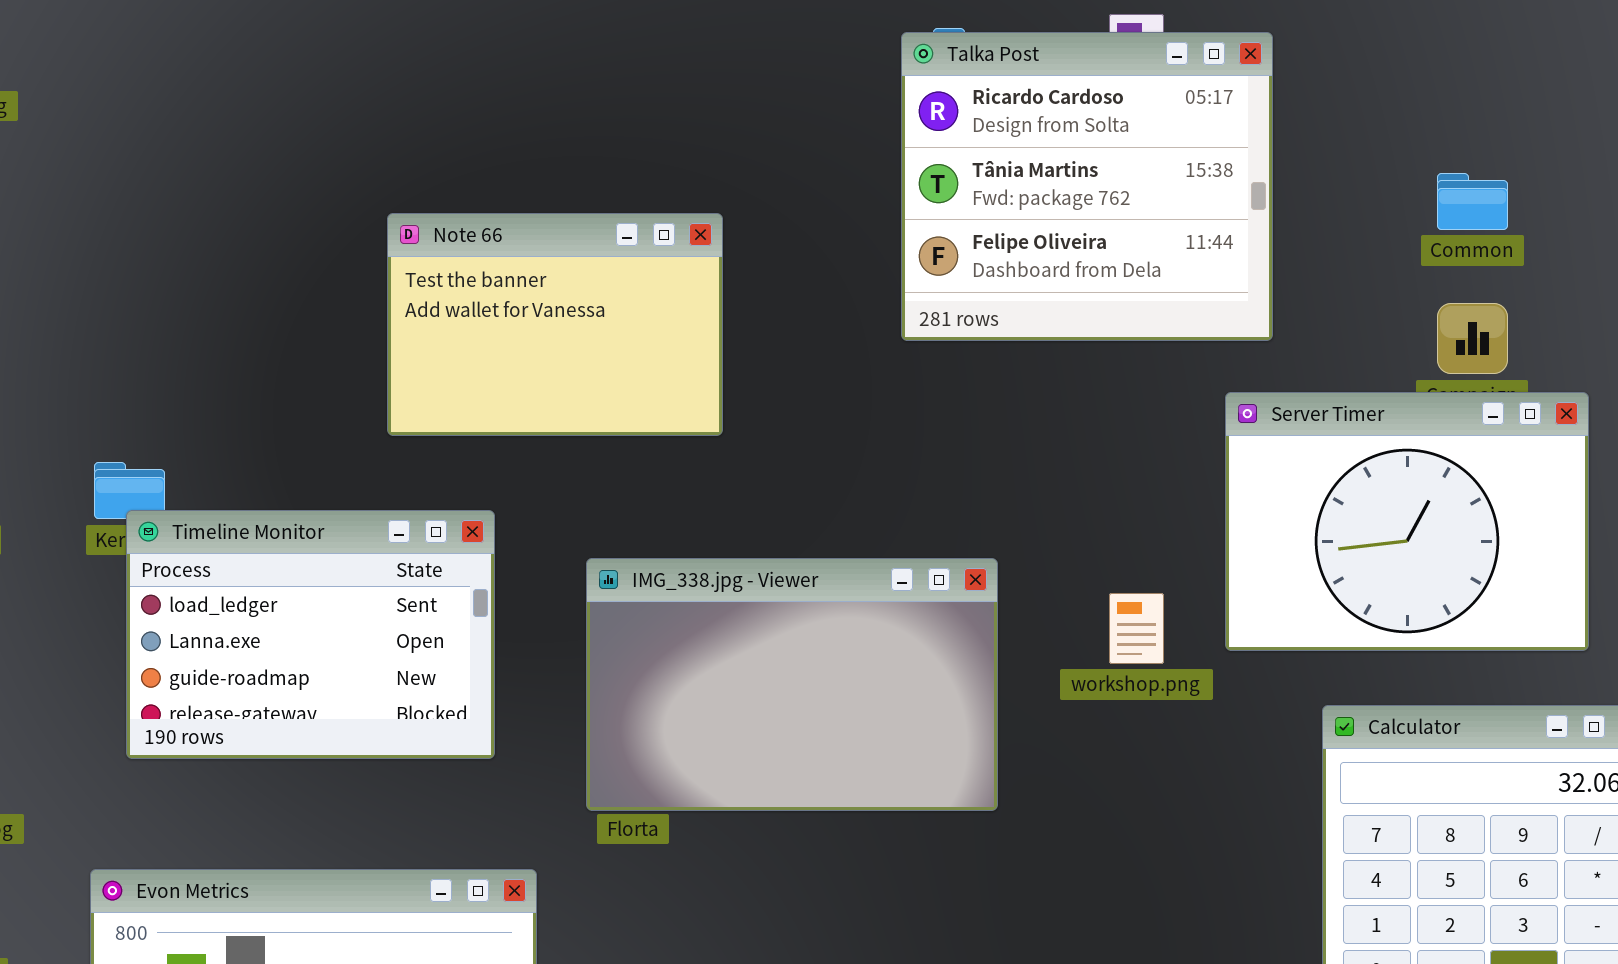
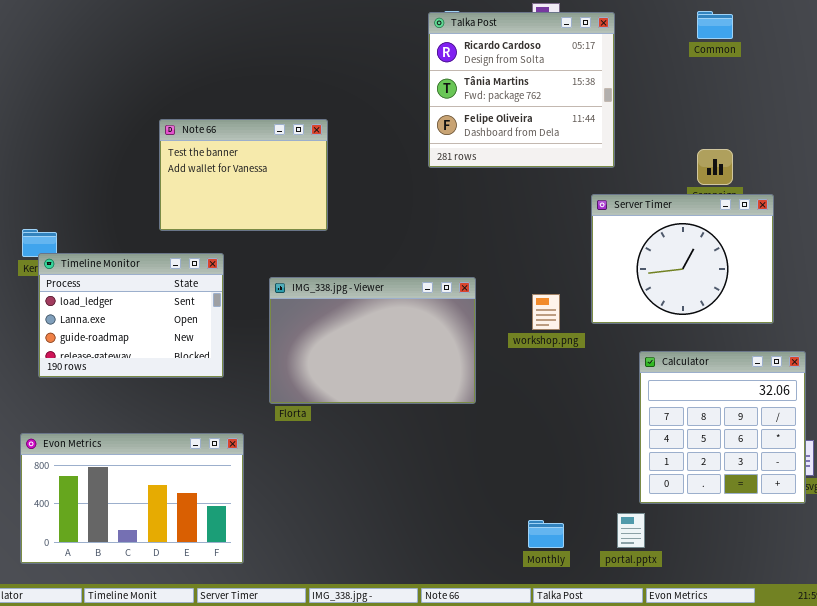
Common: [1437,173,1508,230] -> [697,11,733,39], moved
Note 66: [387,213,723,436] -> [159,119,328,231], moved

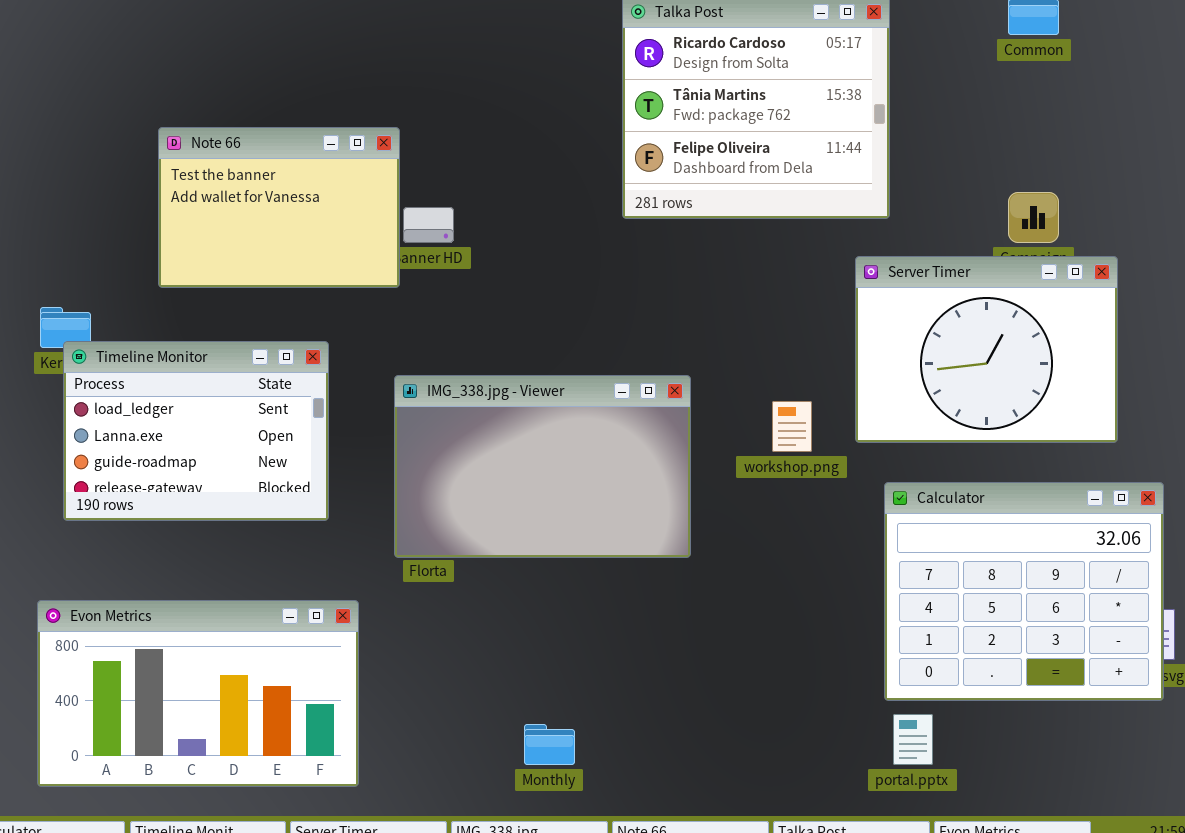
Note 66: [159,119,328,231] -> [158,127,400,288], moved
Calculator: [639,351,806,504] -> [884,482,1164,701], resized
Monthly: [528,520,564,548] -> [524,724,575,765], moved

